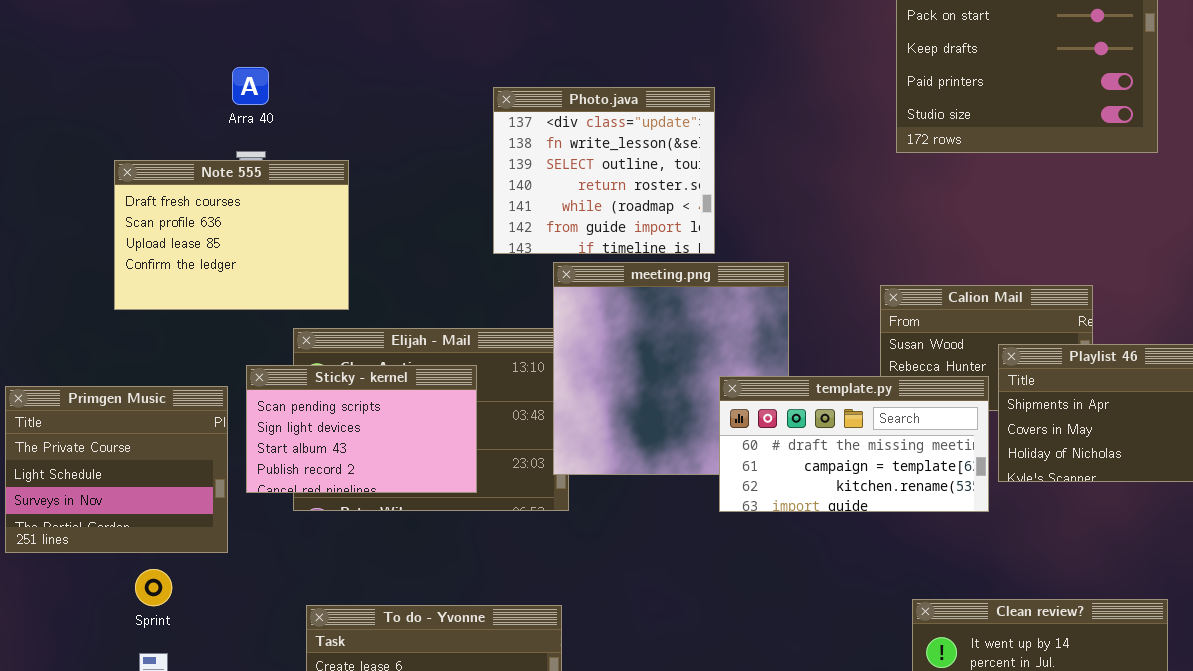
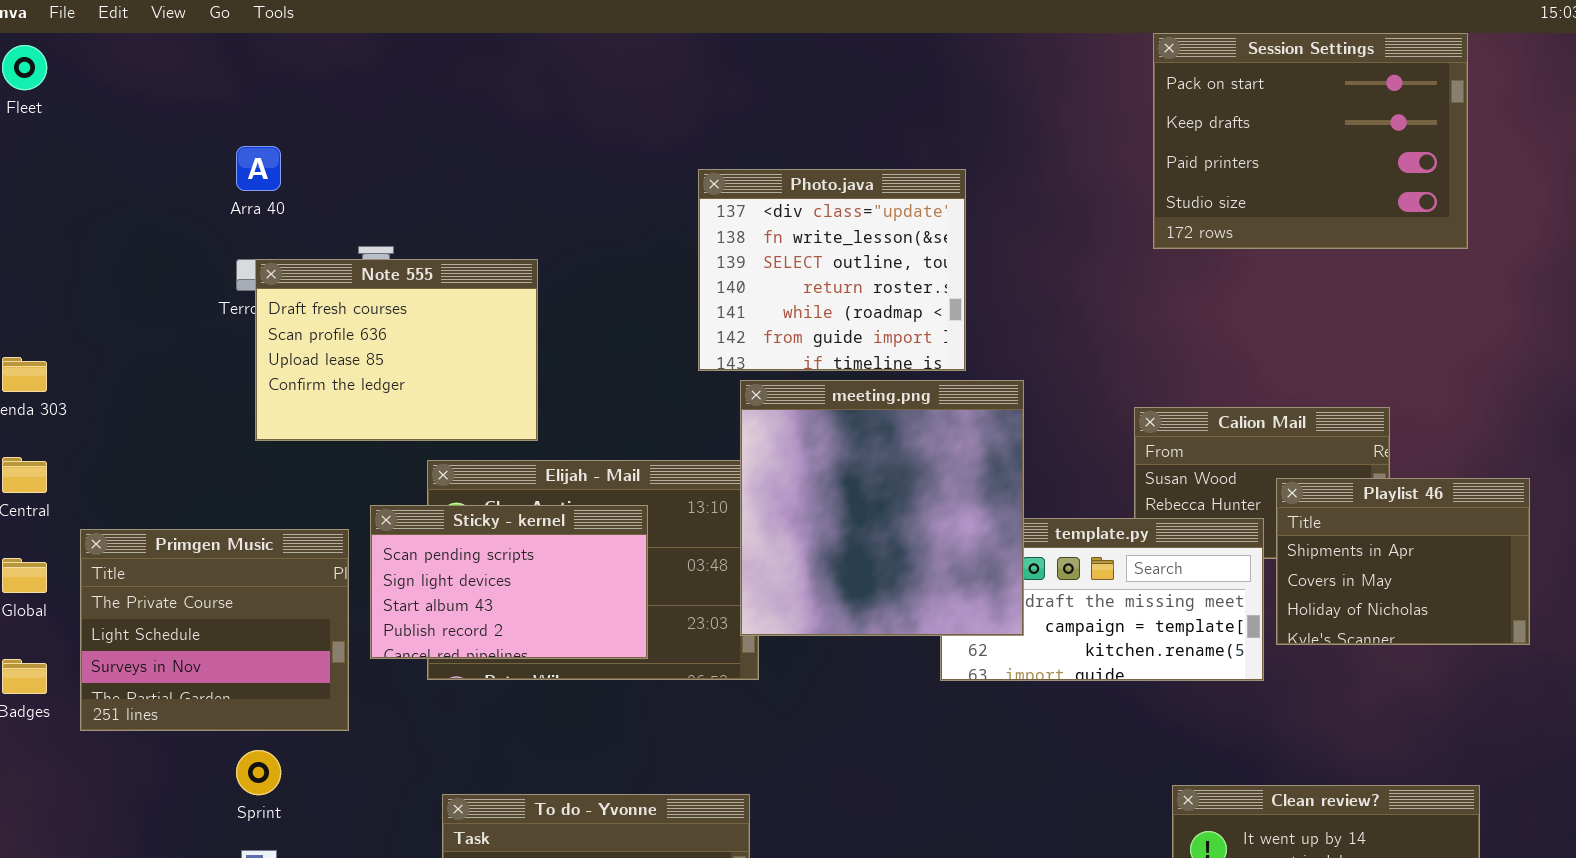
Arra 40: [232,67,269,105] -> [236,146,281,191], moved
Photo.java: [493,87,715,254] -> [698,169,966,371], moved
Note 555: [114,160,349,310] -> [255,259,538,441], moved
meeting.png: [553,262,789,475] -> [740,380,1024,636], raised

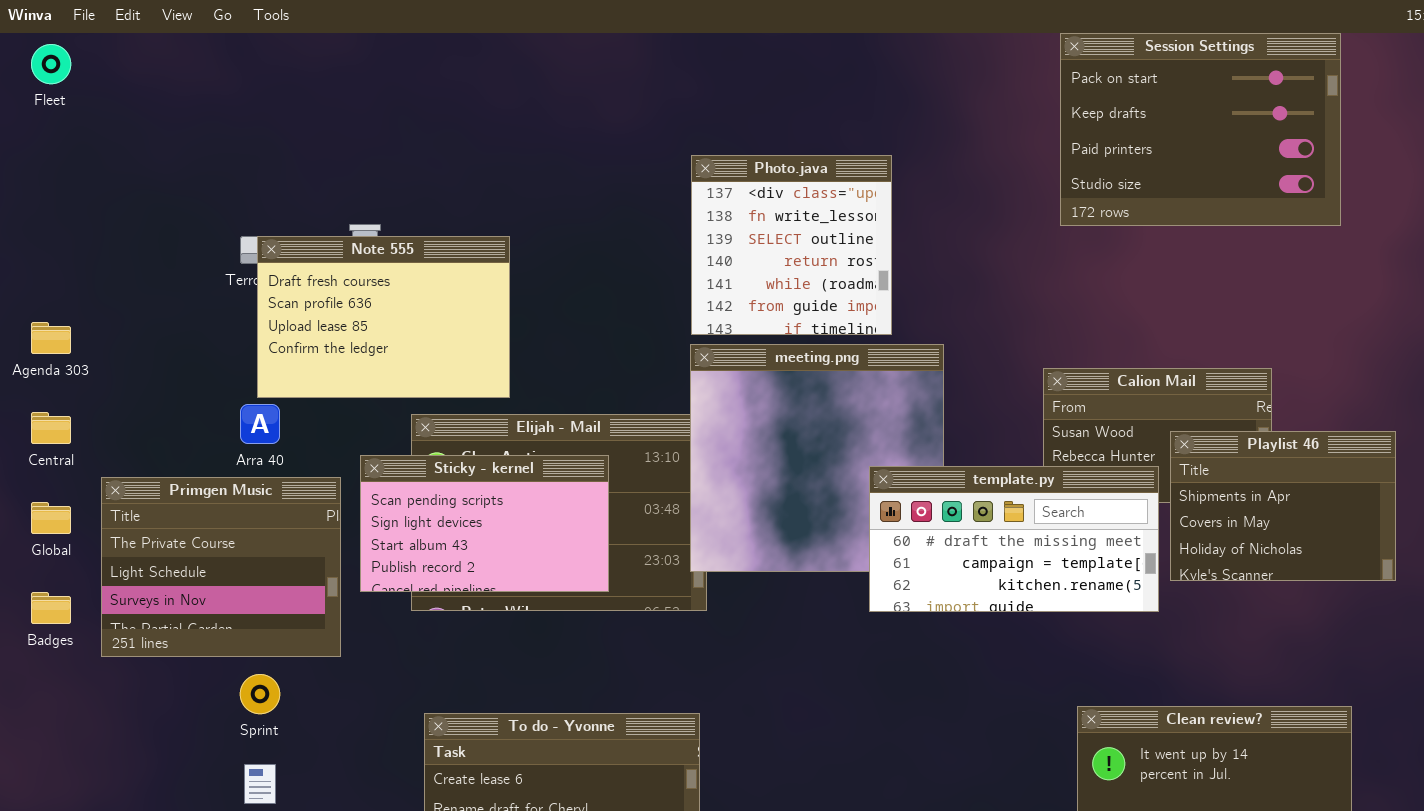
Arra 40: [236,146,281,191] -> [240,404,280,444], moved
Photo.java: [698,169,966,371] -> [691,155,892,335], resized
template.py: [940,518,1264,681] -> [869,466,1159,612], raised

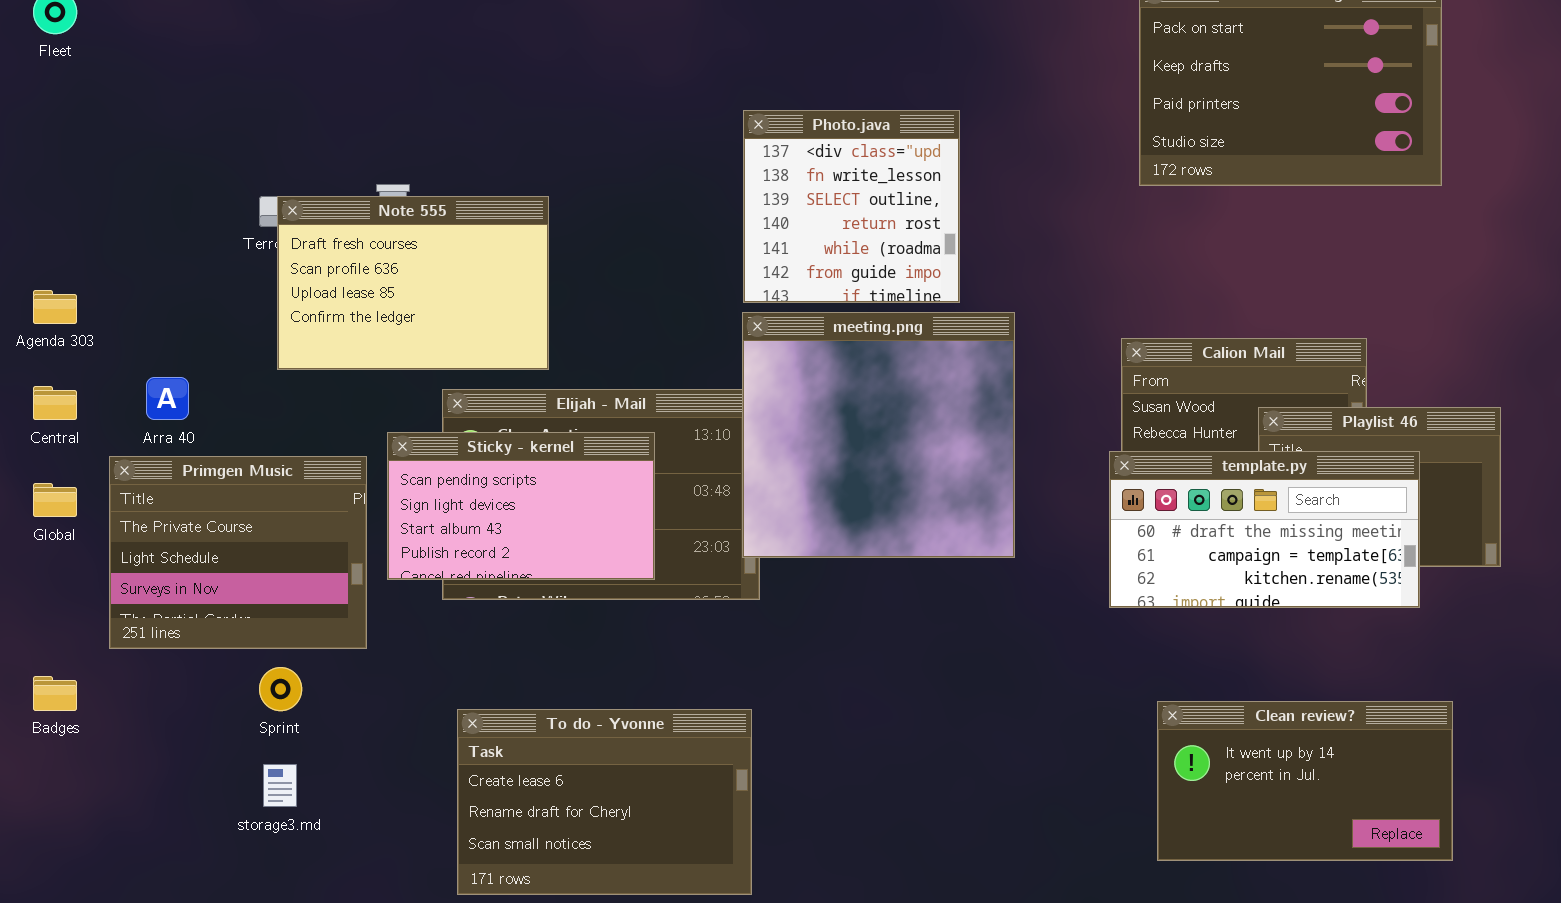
Arra 40: [240,404,280,444] -> [146,377,189,420], moved
template.py: [869,466,1159,612] -> [1109,451,1420,608], moved
Badges: [31,592,71,624] -> [33,676,77,711], moved

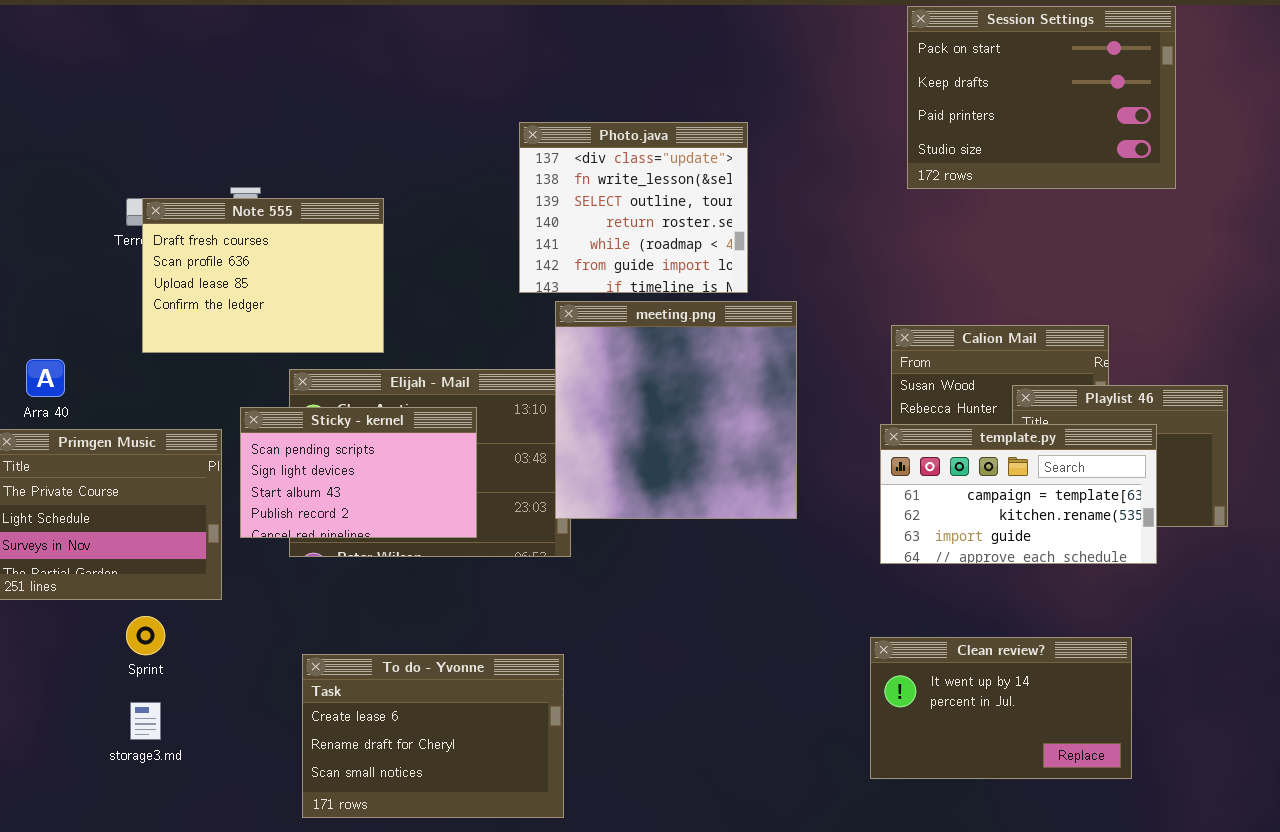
Photo.java: [743,110,960,303] -> [519,122,748,293], resized
template.py: [1109,451,1420,608] -> [880,424,1157,564], scrolled down 1 row
Clean review?: [1157,701,1453,861] -> [870,637,1132,779], moved

